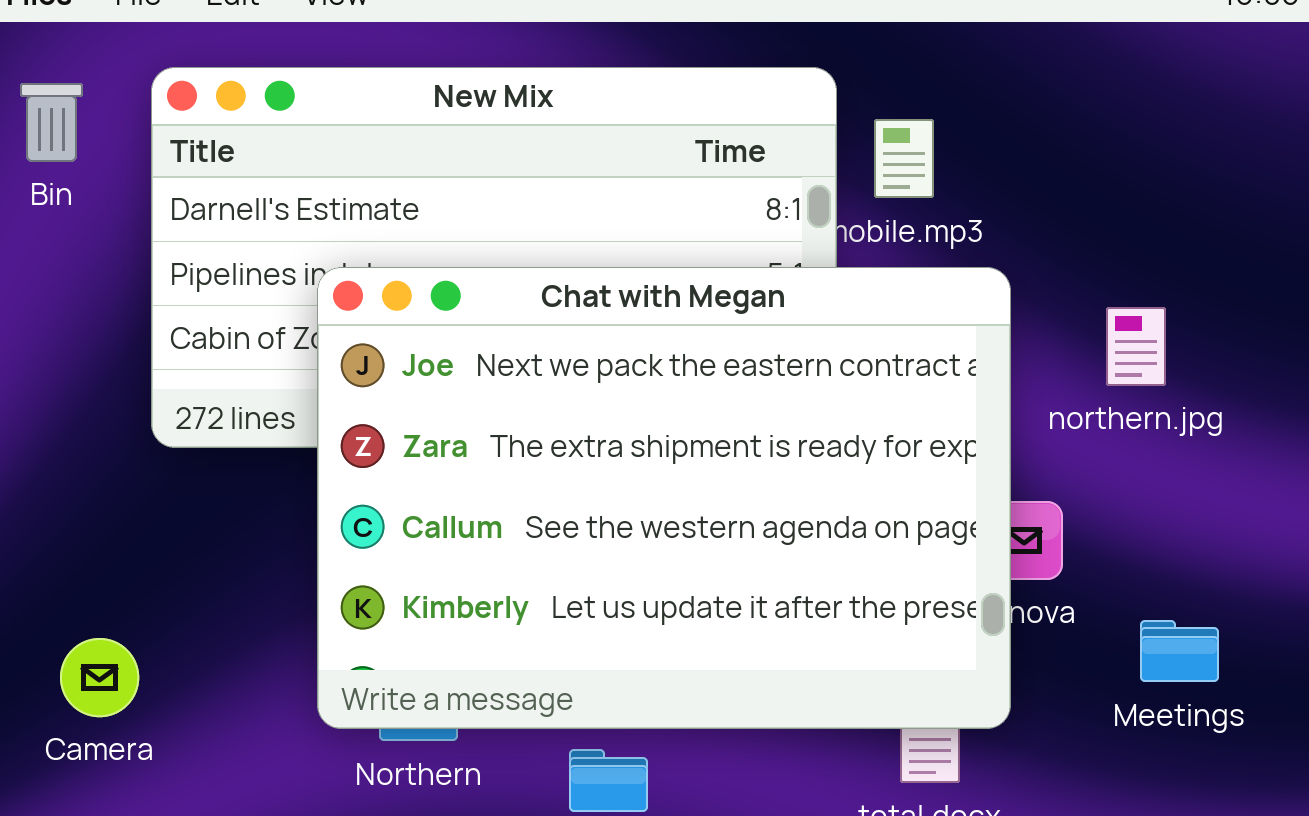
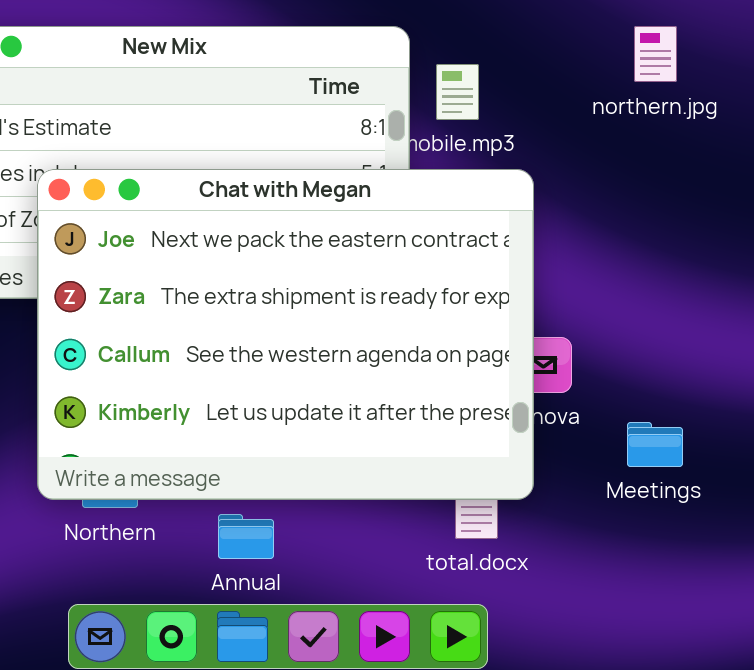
northern.jpg: [1106,307,1166,386] -> [634,26,677,82], moved

